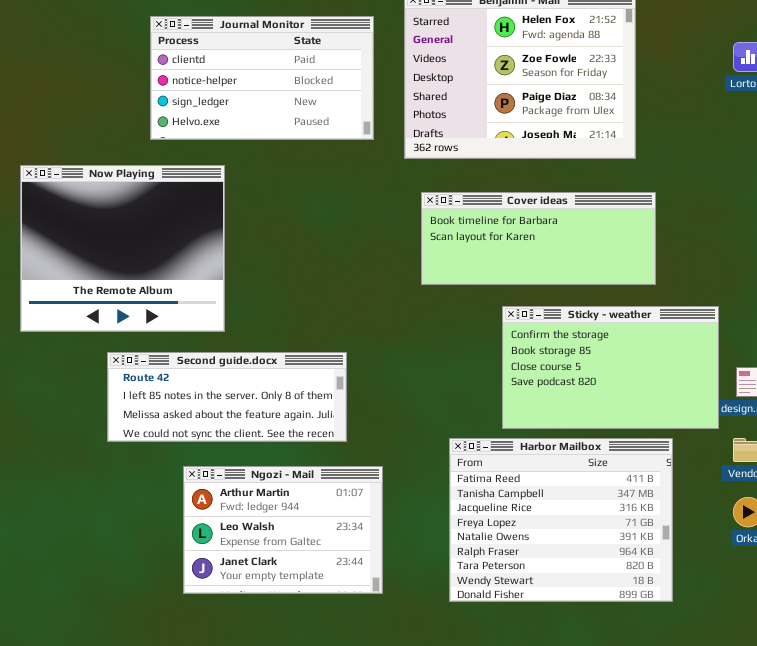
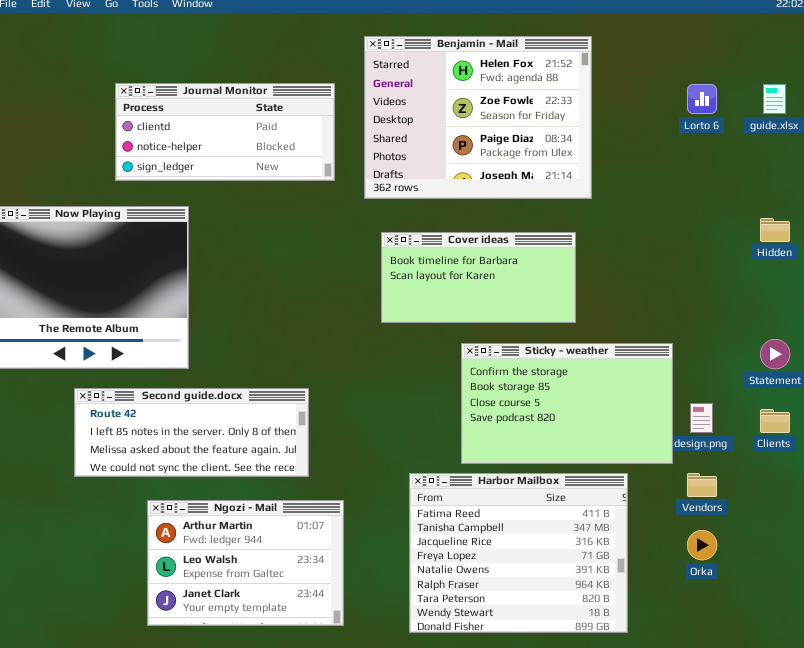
Journal Monitor: [150,16,374,140] -> [115,83,335,181], resized
Cover ideas: [421,192,656,285] -> [381,232,576,323], resized

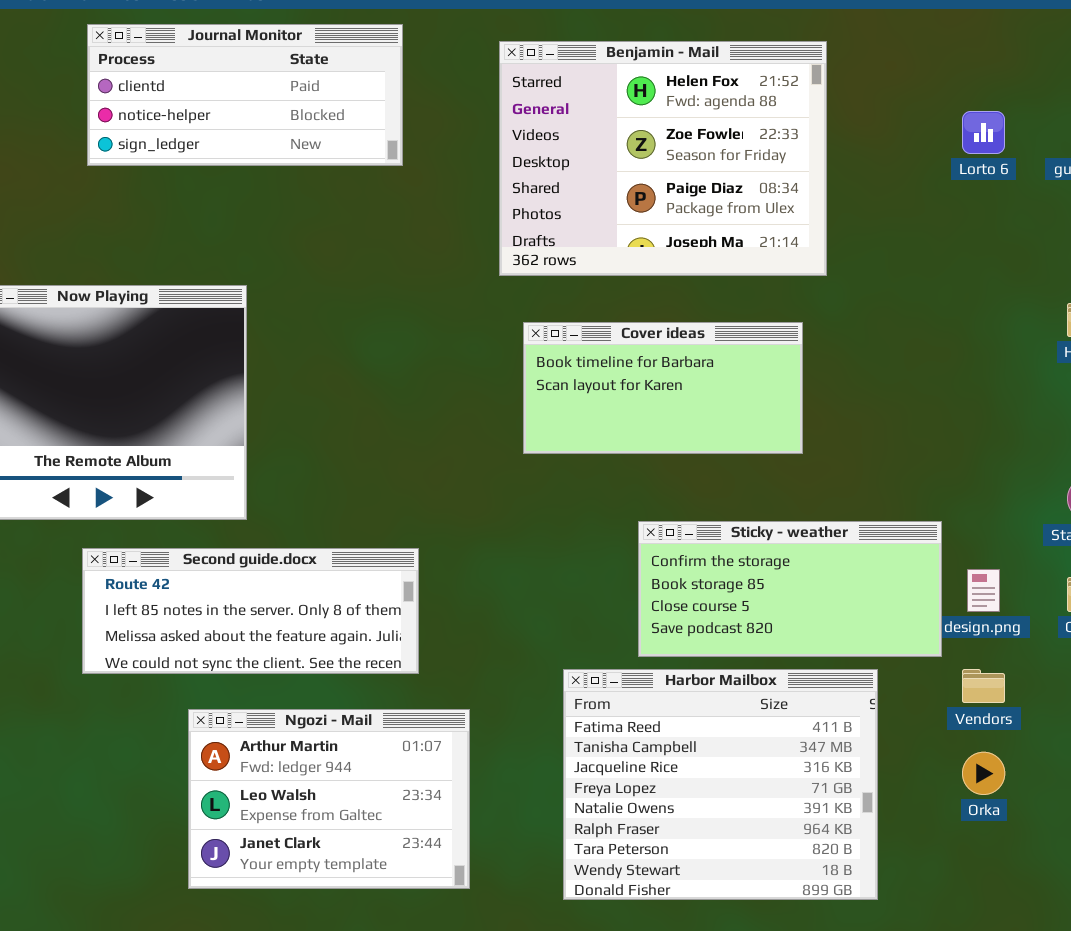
Journal Monitor: [115,83,335,181] -> [87,24,403,166], moved
Sticky - weather: [461,343,673,464] -> [638,521,942,657], resized

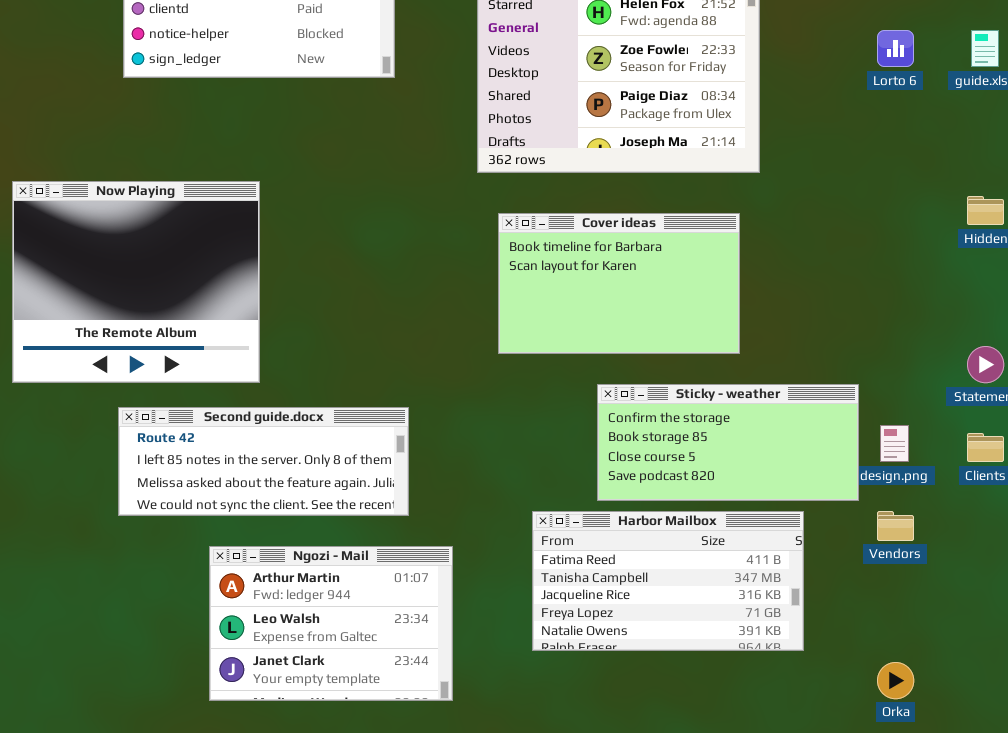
Cover ideas: [523,322,803,454] -> [498,213,740,354], resized
Harbor Mailbox: [563,669,878,900] -> [532,511,804,651], resized
Orka: [962,752,1005,795] -> [877,662,914,699], moved

